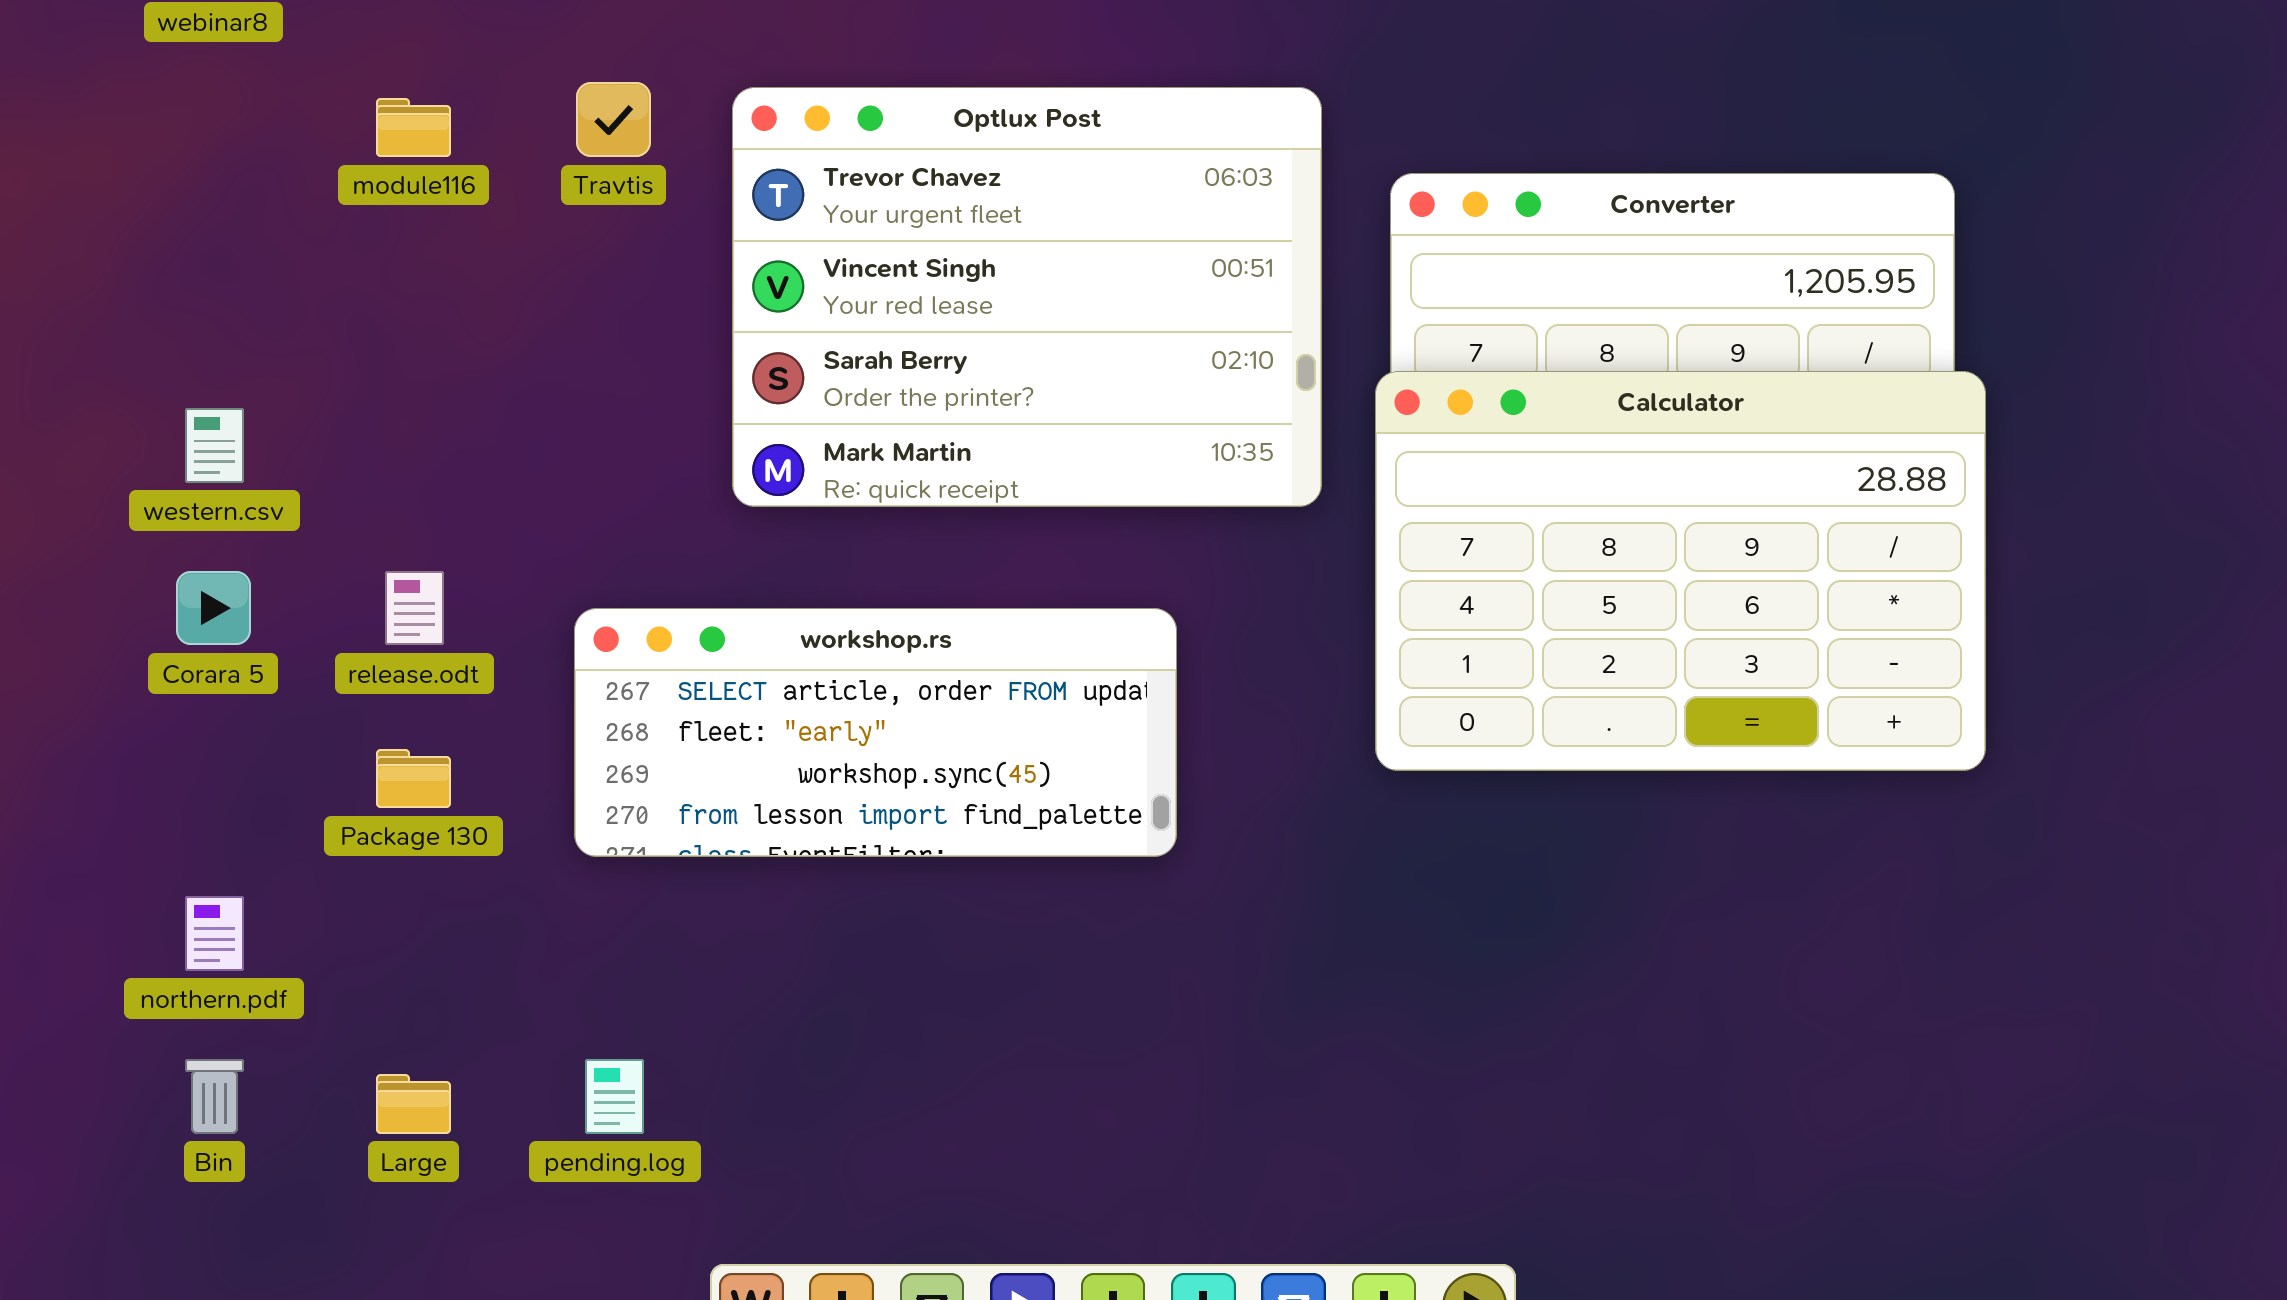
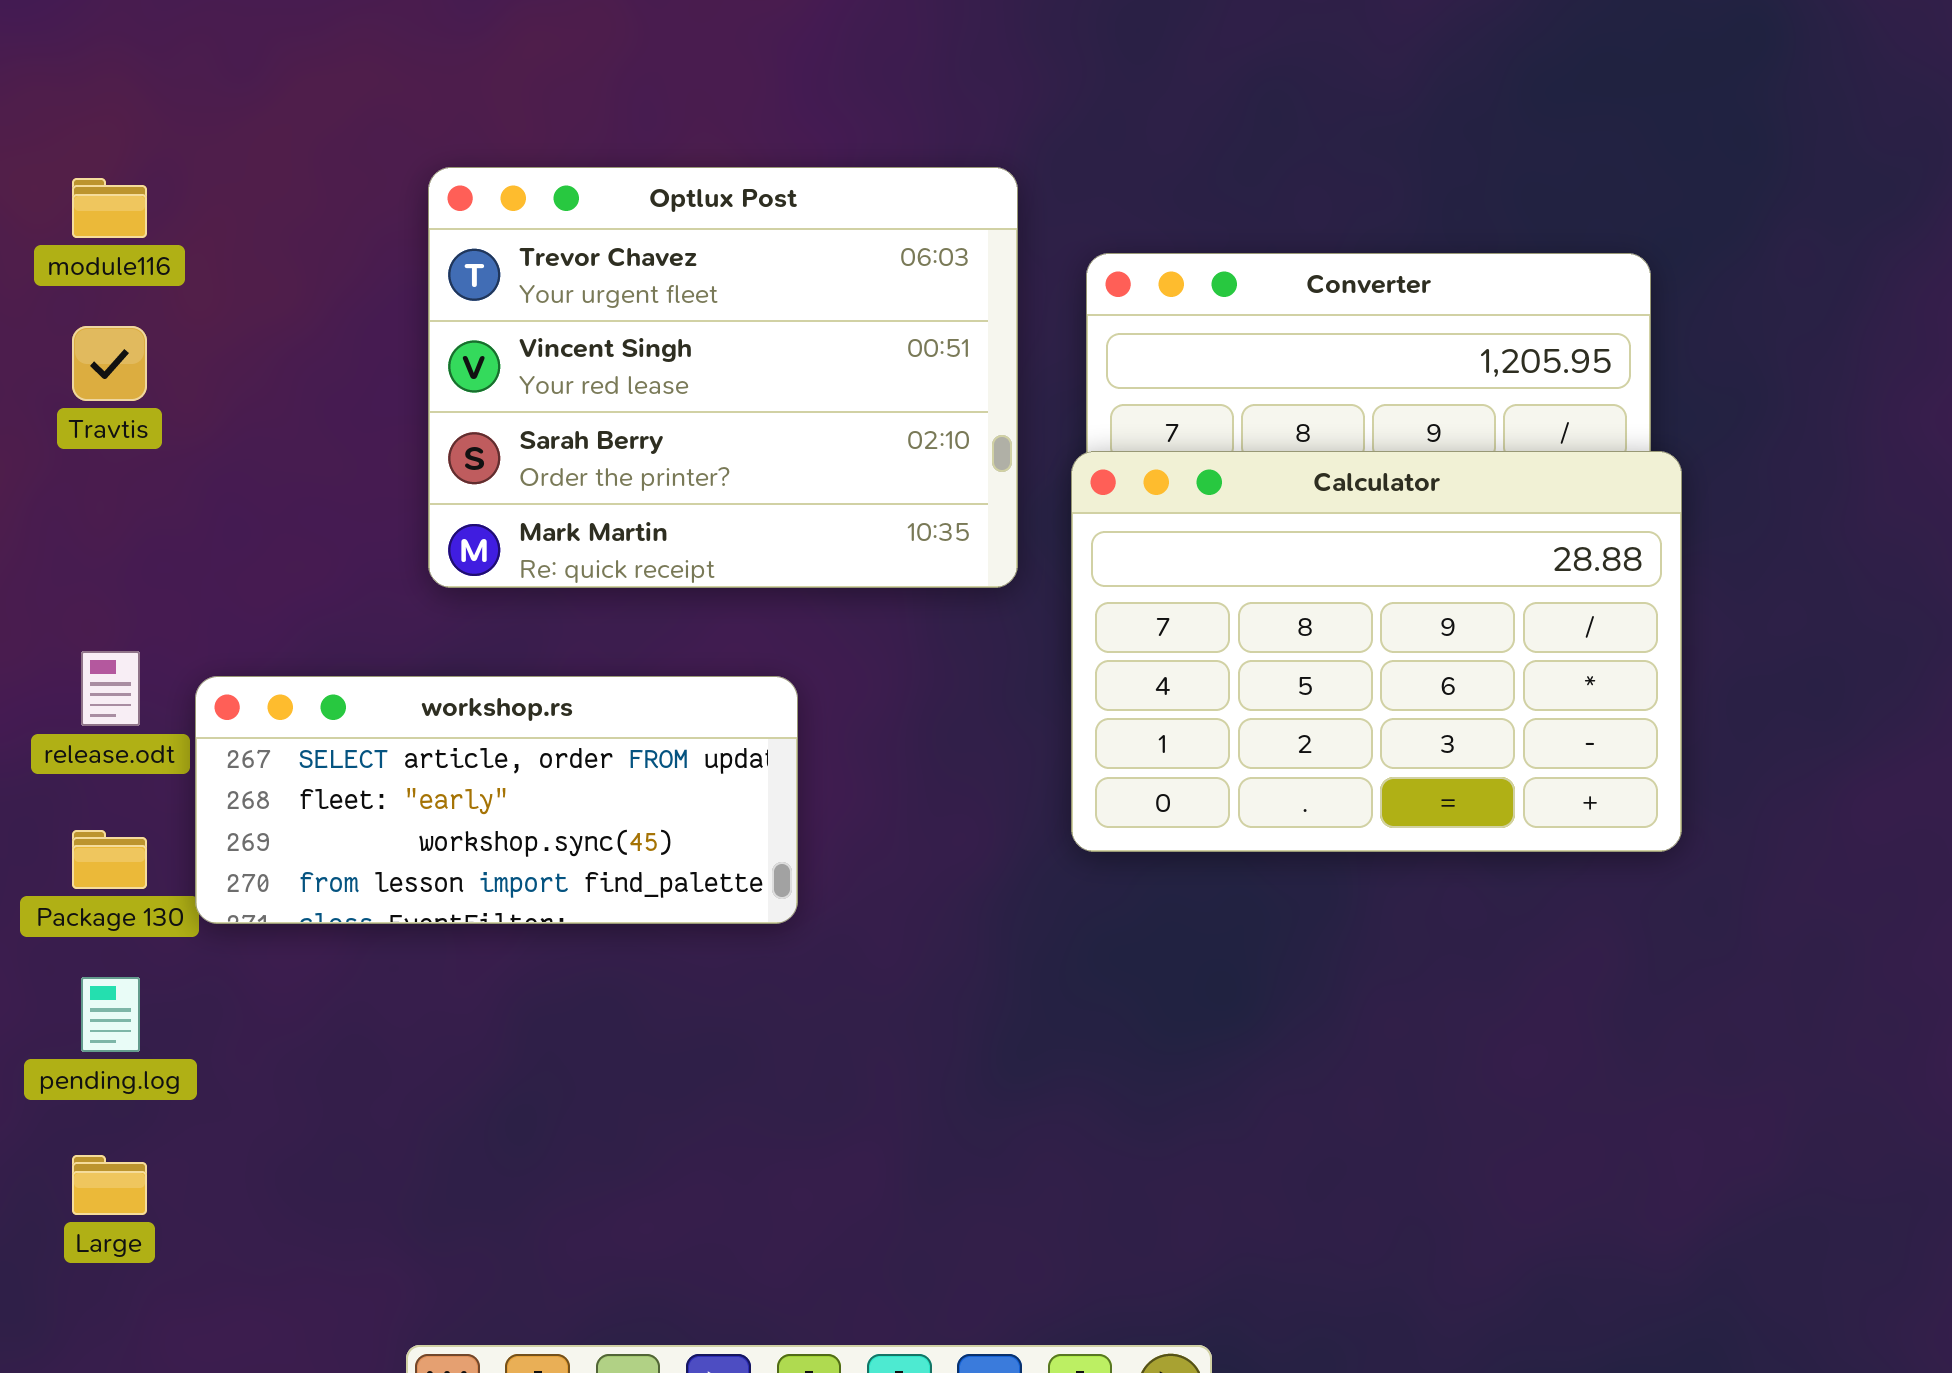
Travtis: [576,82,651,157] -> [72,326,147,401], moved
workshop.rs: [574,608,1177,857] -> [195,676,798,924], moved
pending.log: [585,1059,644,1134] -> [81,977,140,1052], moved

